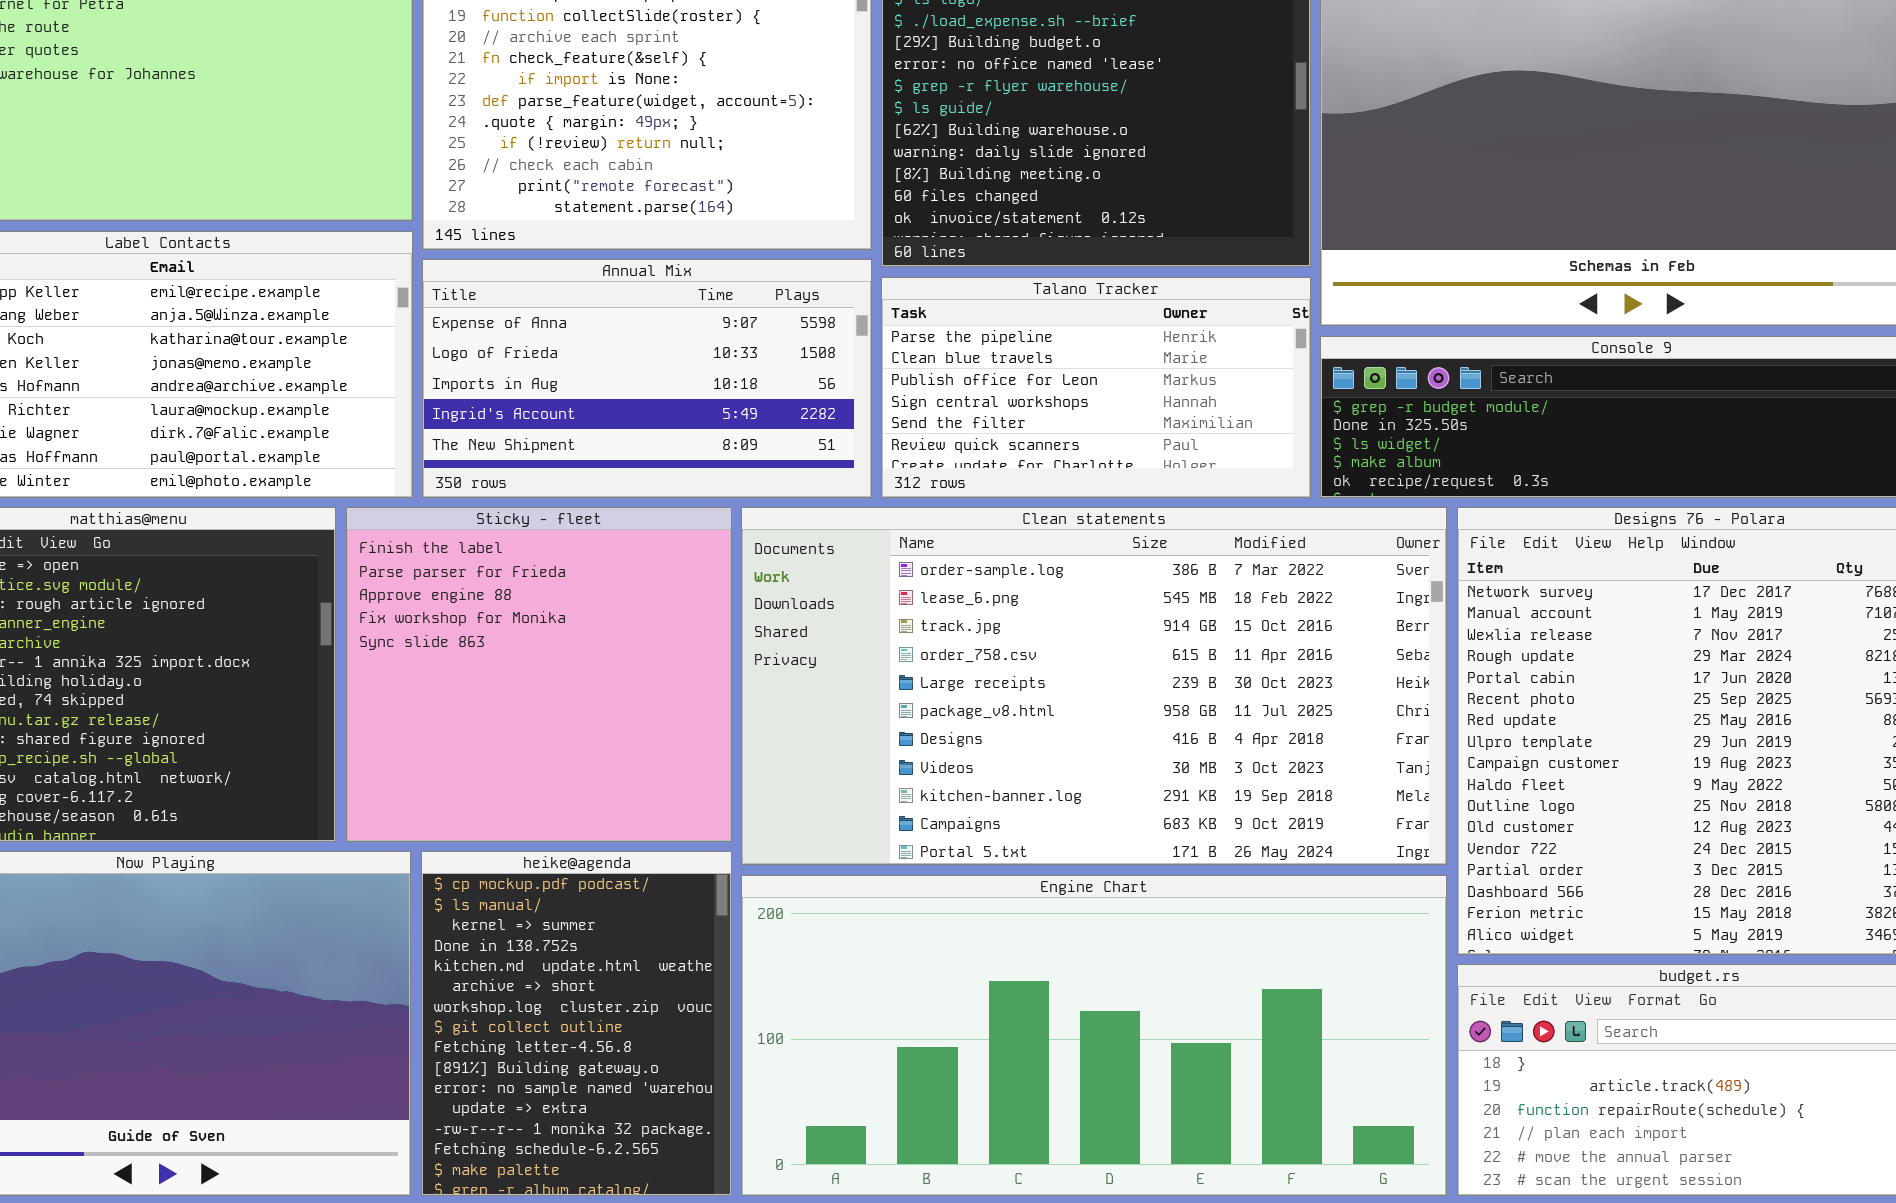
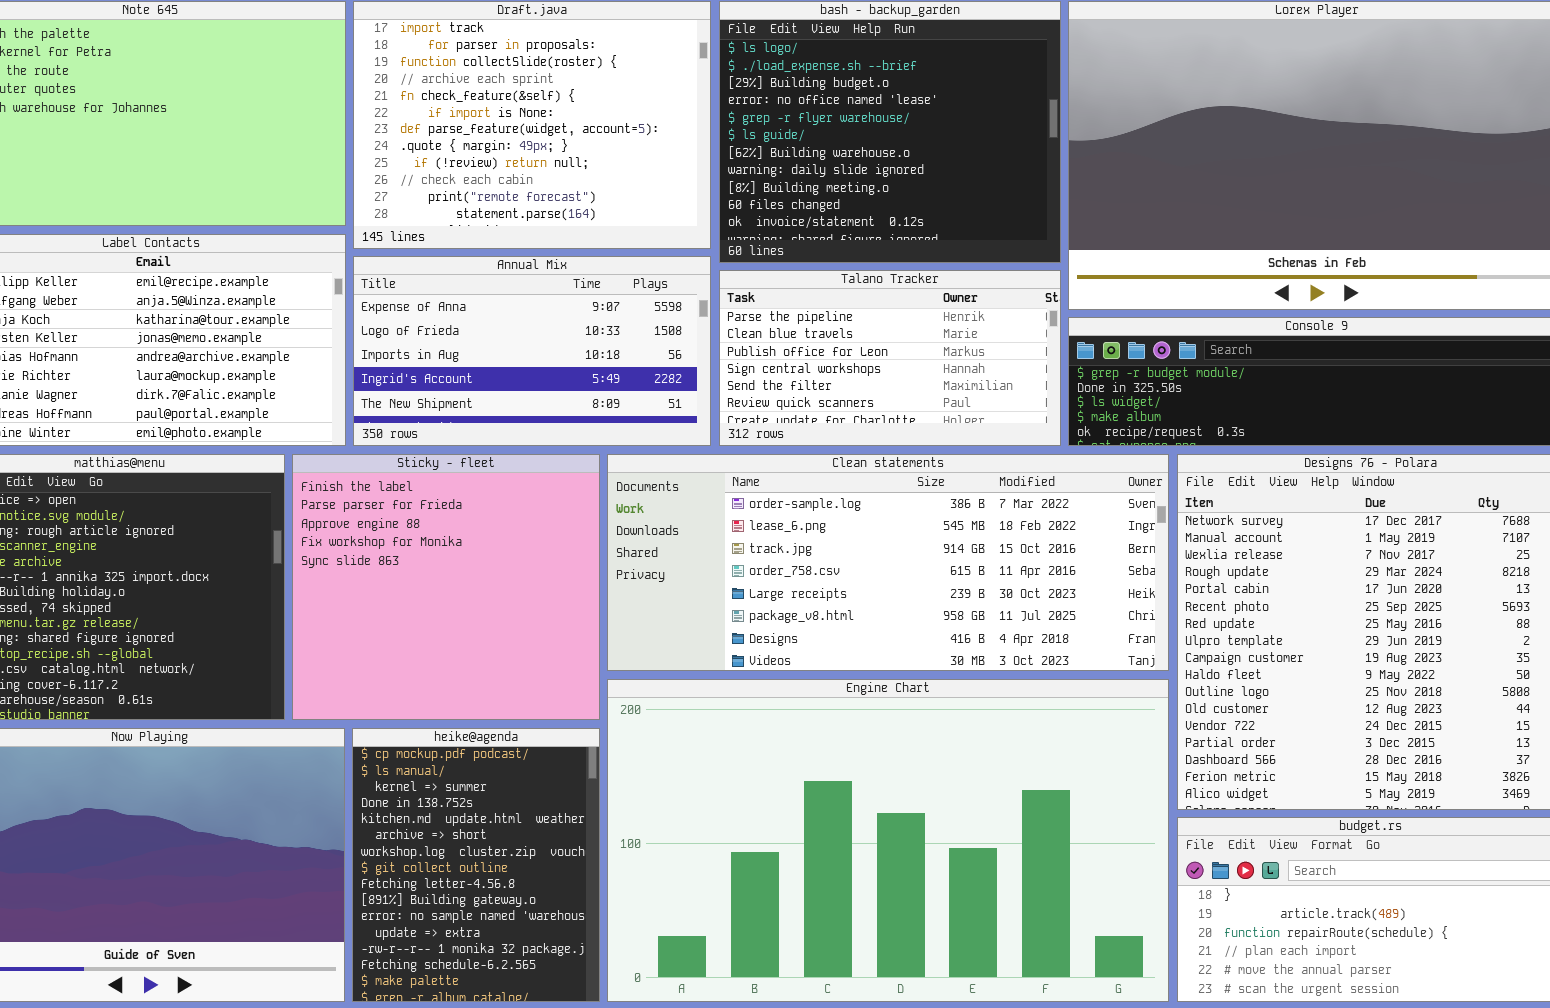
Clean statements: [741,507,1447,865] -> [607,454,1169,671], resized
Engine Chart: [741,875,1447,1196] -> [607,679,1169,1002], resized

